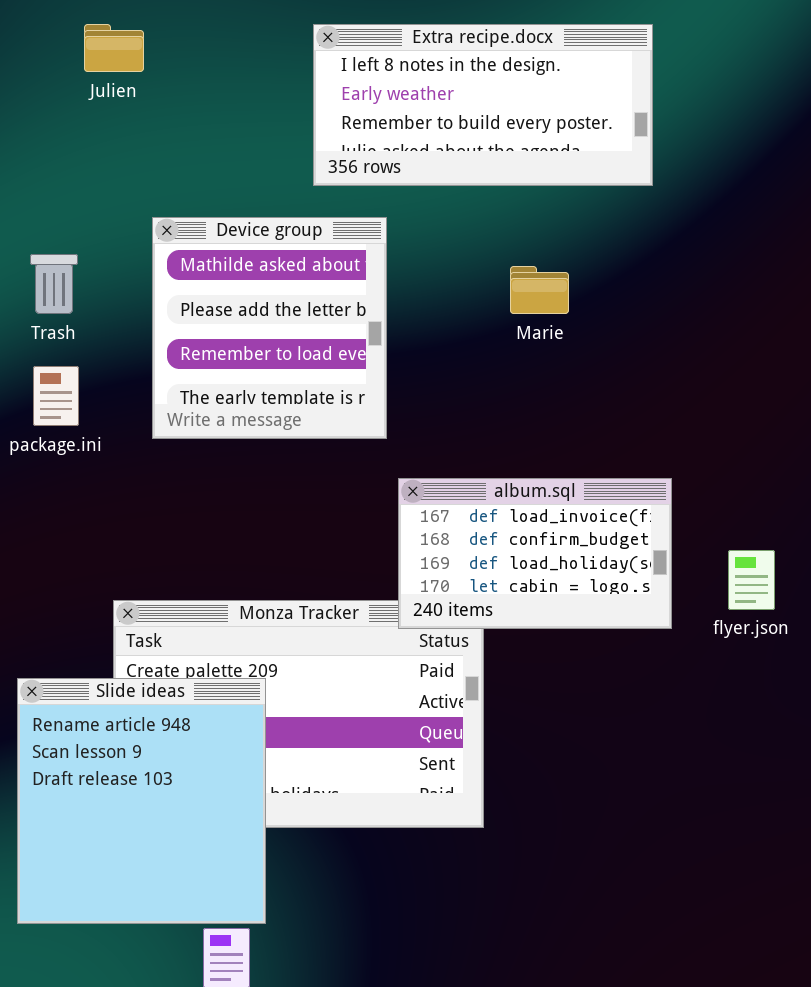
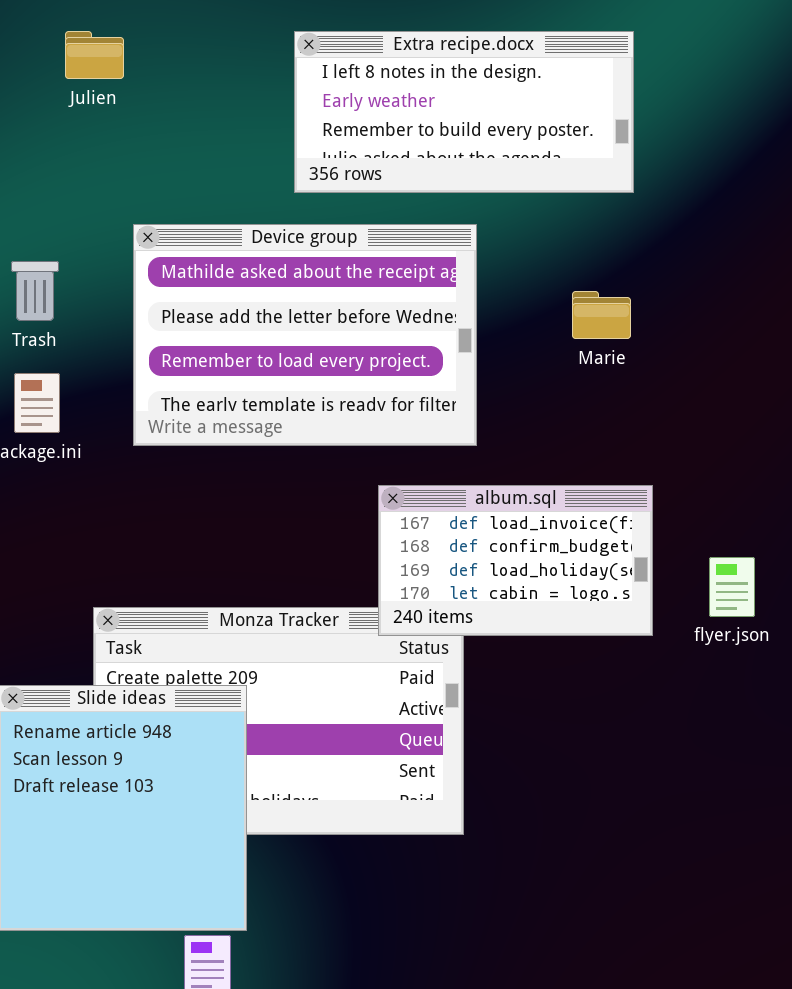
Device group: [152,217,387,439] -> [133,224,477,446], resized
Marie: [510,266,569,314] -> [572,291,631,339], moved

